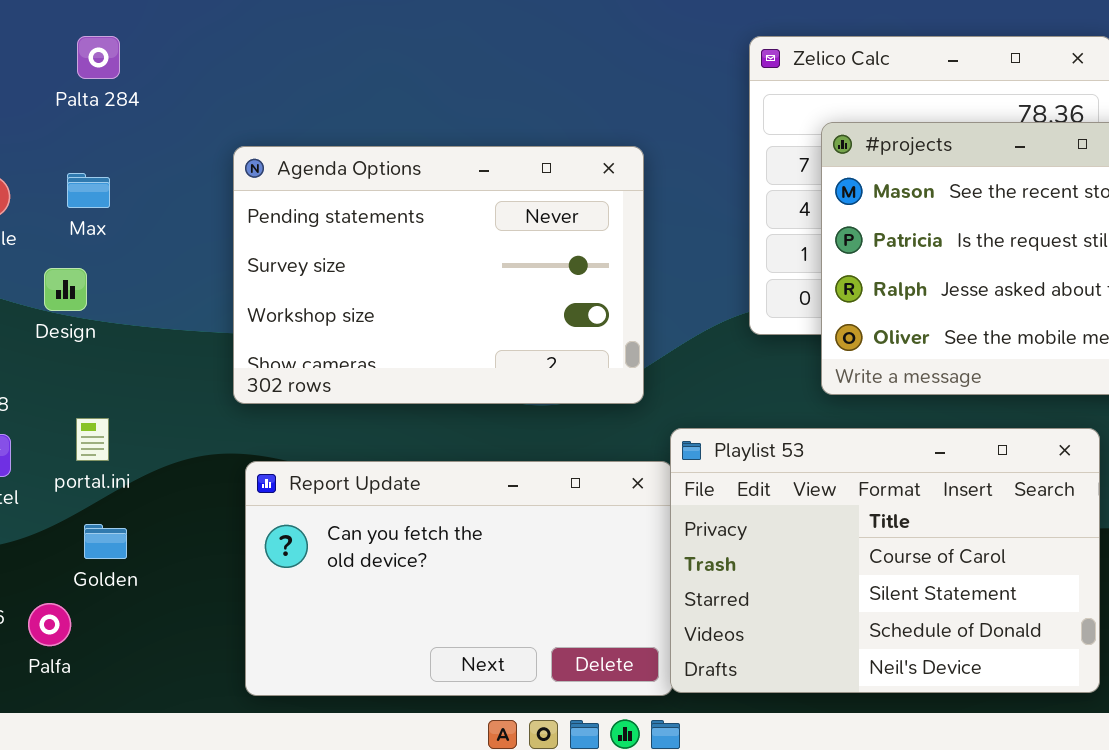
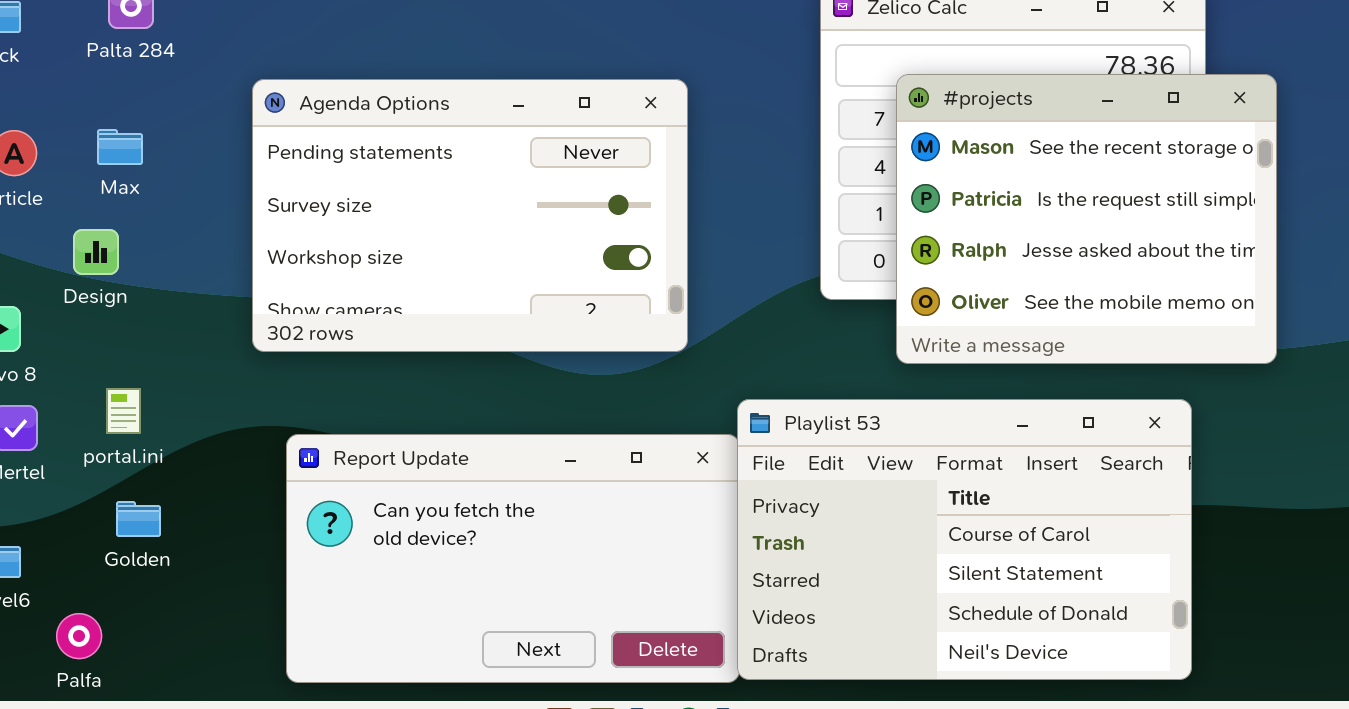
Agenda Options: [233,146,644,404] -> [252,79,688,352], moved
Palfa: [28,603,71,646] -> [56,613,102,659], moved

